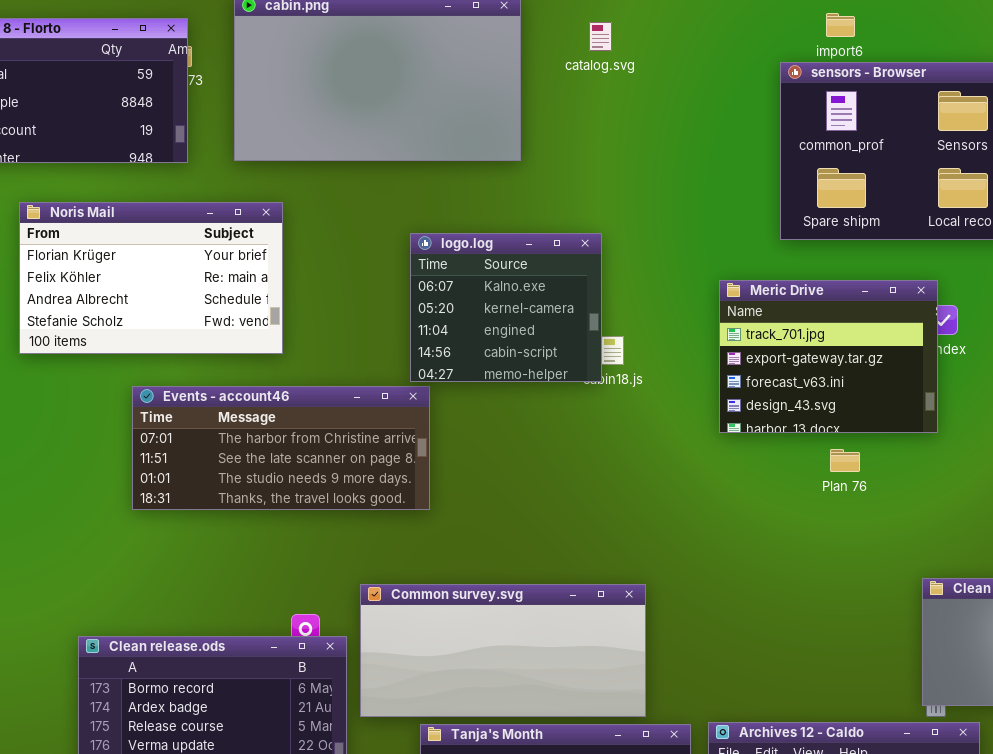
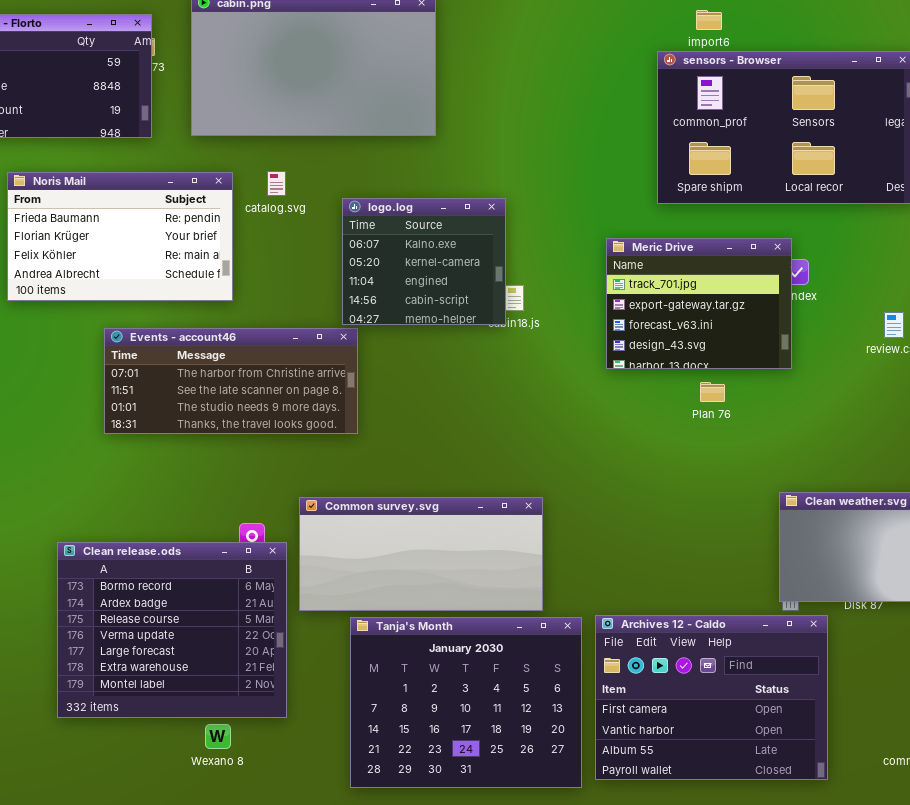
catalog.svg: [589,22,612,51] -> [267,171,286,196], moved
Noris Mail: [19,202,283,354] -> [7,172,233,301], scrolled up 1 row

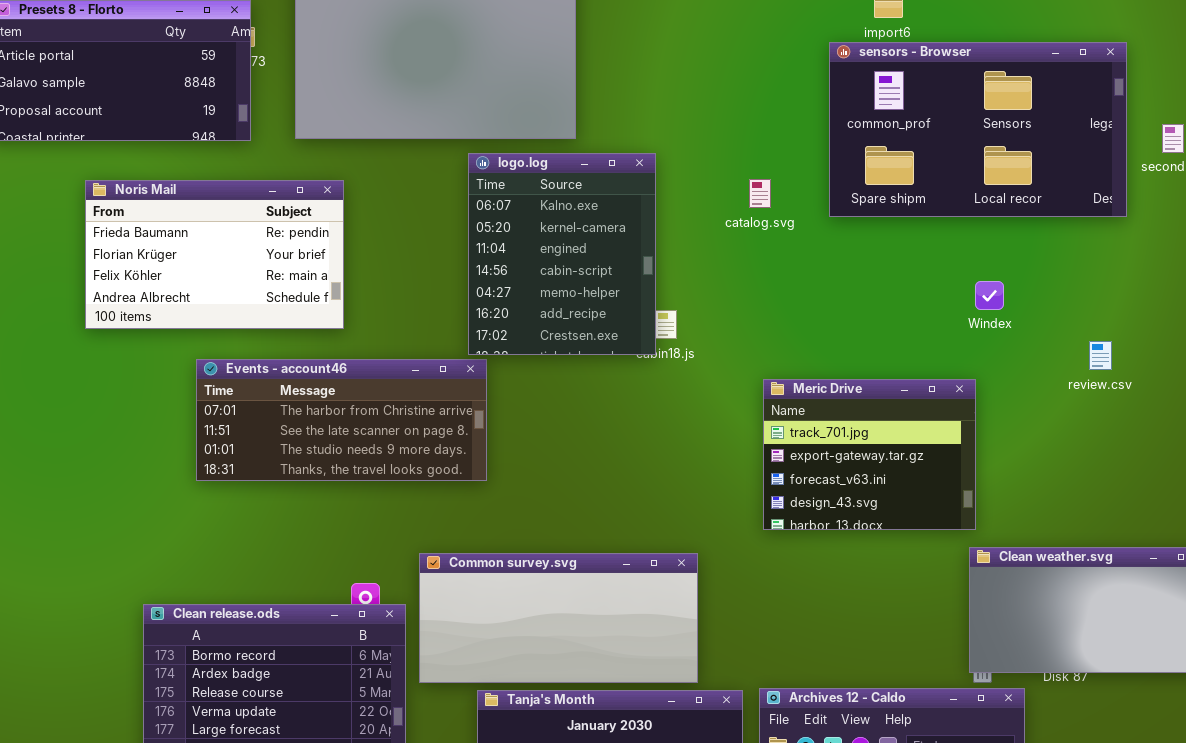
catalog.svg: [267,171,286,196] -> [749,179,771,208], moved
logo.log: [342,198,506,325] -> [468,153,656,355], resized
Meric Drive: [606,238,792,369] -> [763,379,976,530], moved

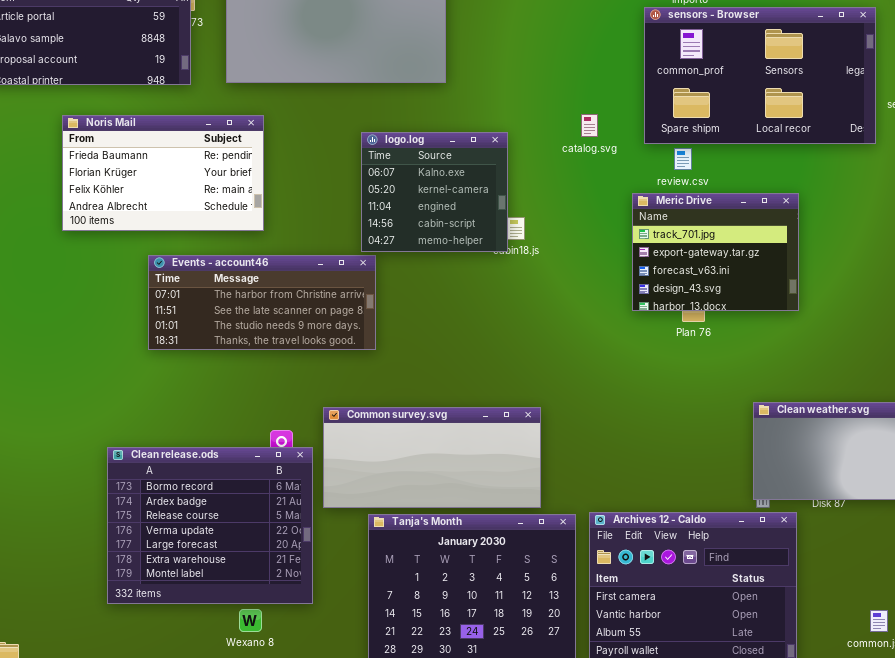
logo.log: [468,153,656,355] -> [361,132,508,252], resized
review.csv: [1089,341,1112,370] -> [674,148,692,170], moved
Meric Drive: [763,379,976,530] -> [632,193,799,311], moved

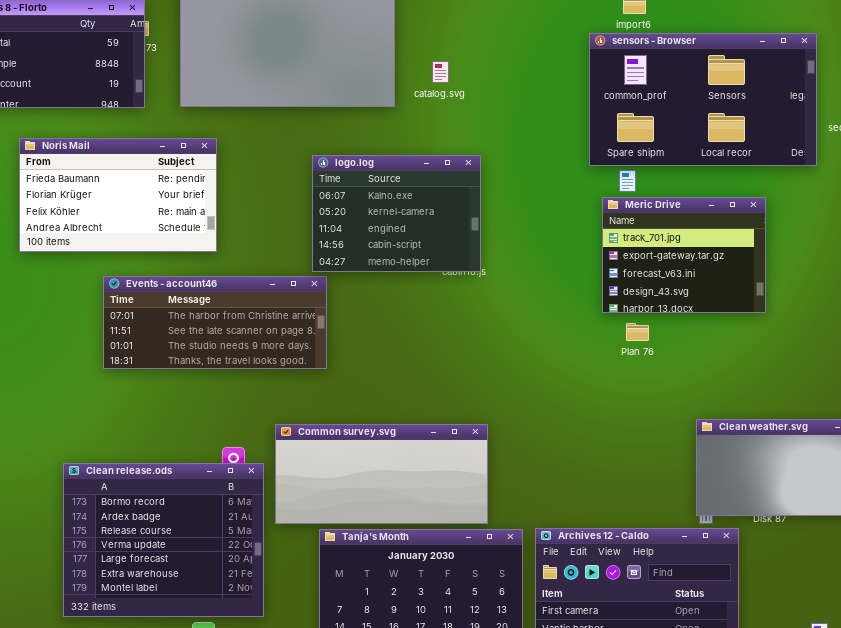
catalog.svg: [581,114,598,137] -> [432,61,449,83], moved
logo.log: [361,132,508,252] -> [312,155,481,272], resized
Meric Drive: [632,193,799,311] -> [602,197,766,313], moved

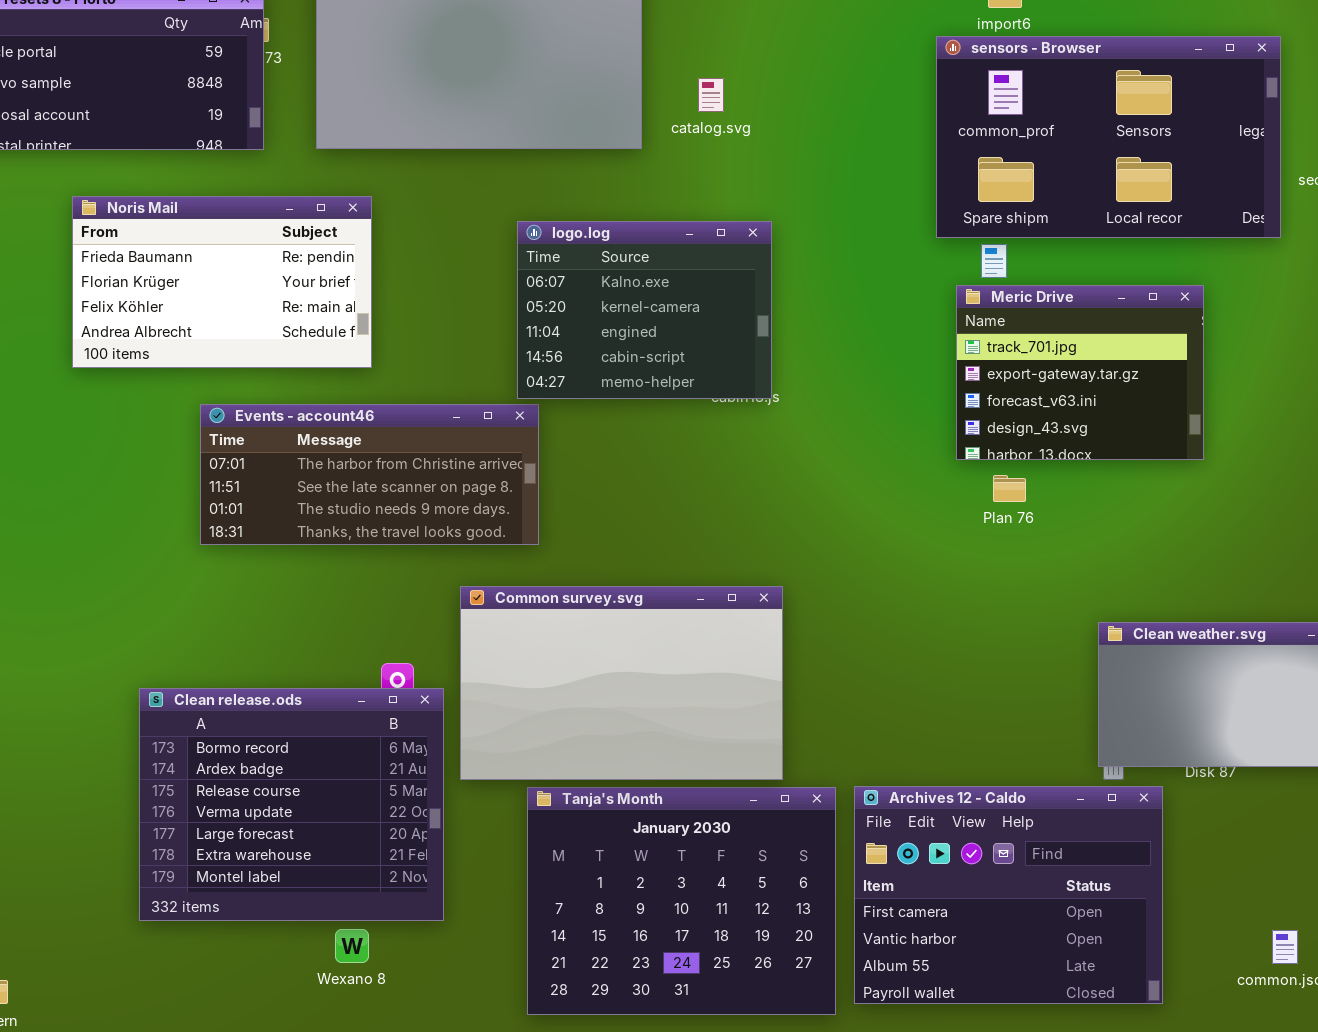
Common survey.svg: [275,424,488,524] -> [460,586,783,780], resized

